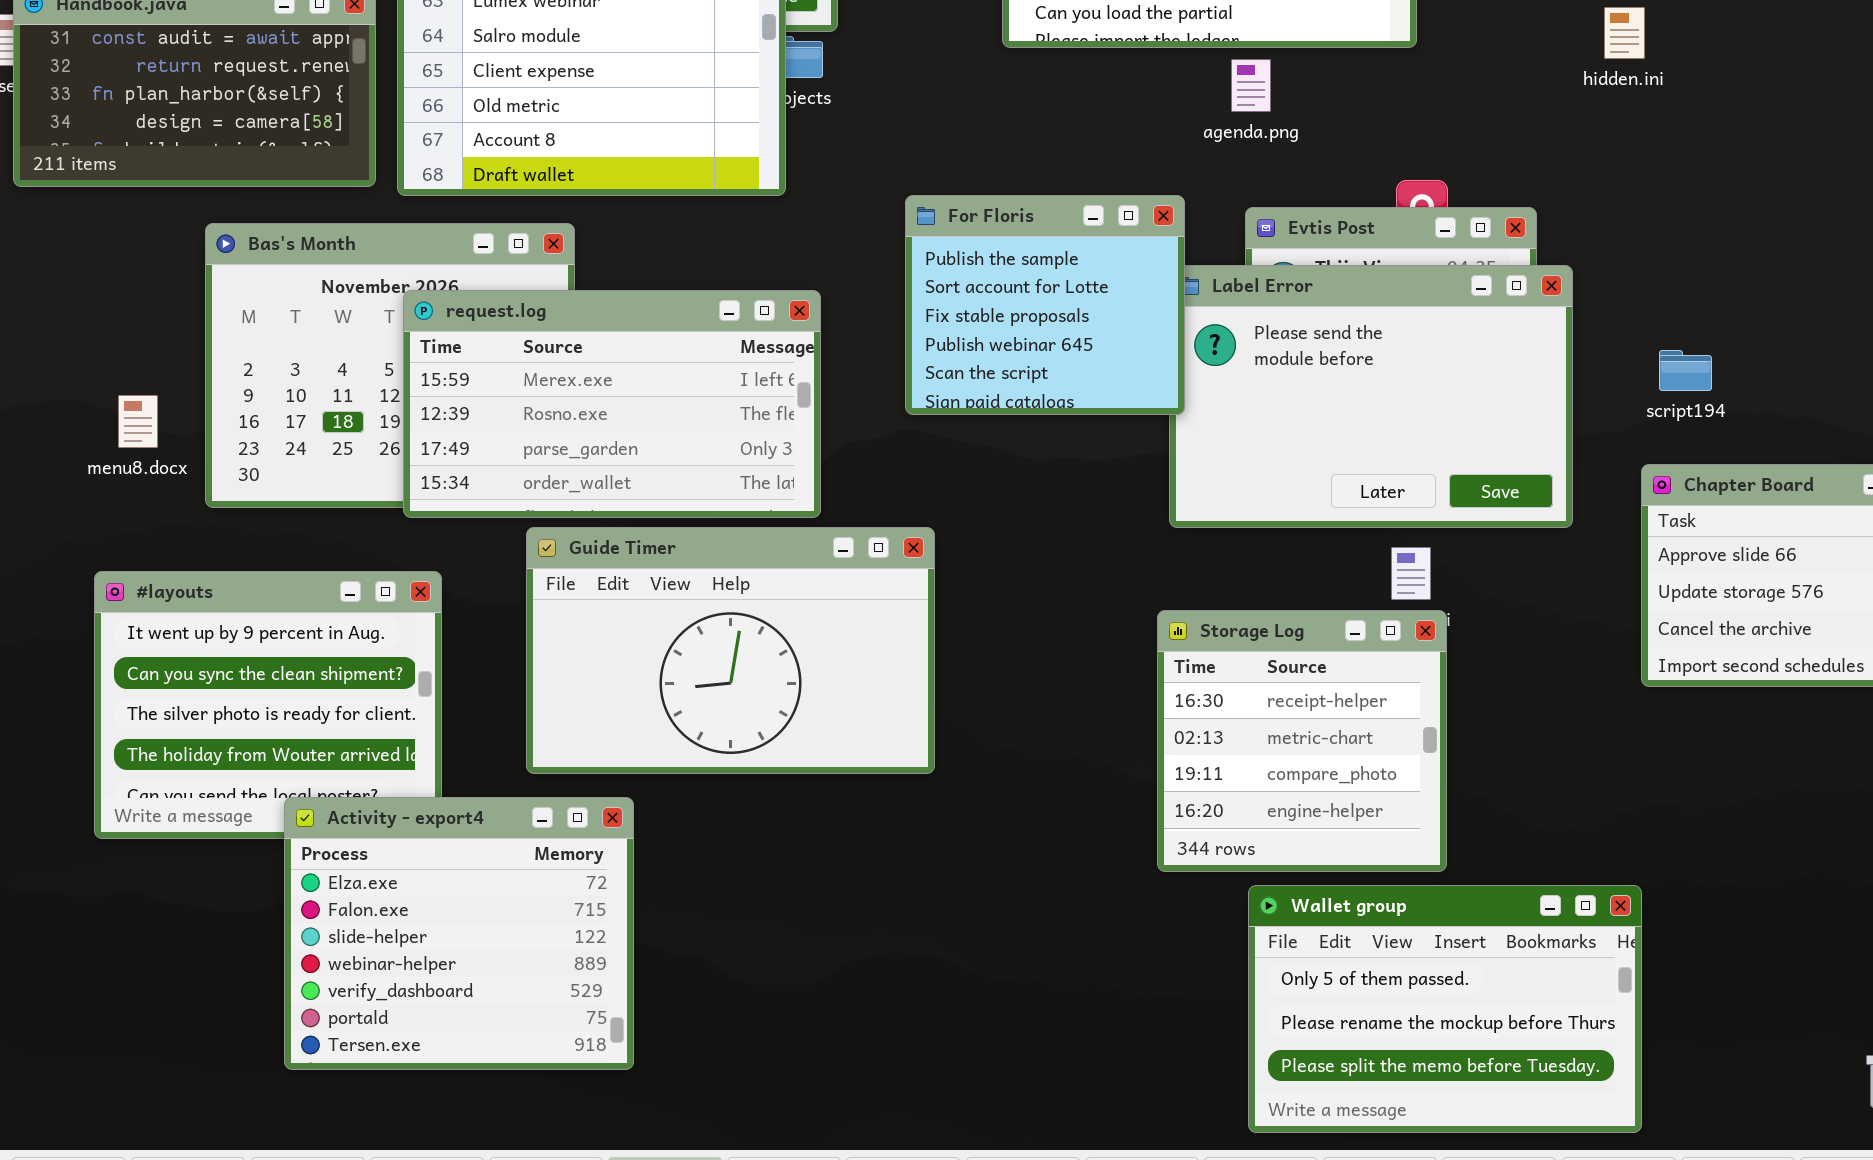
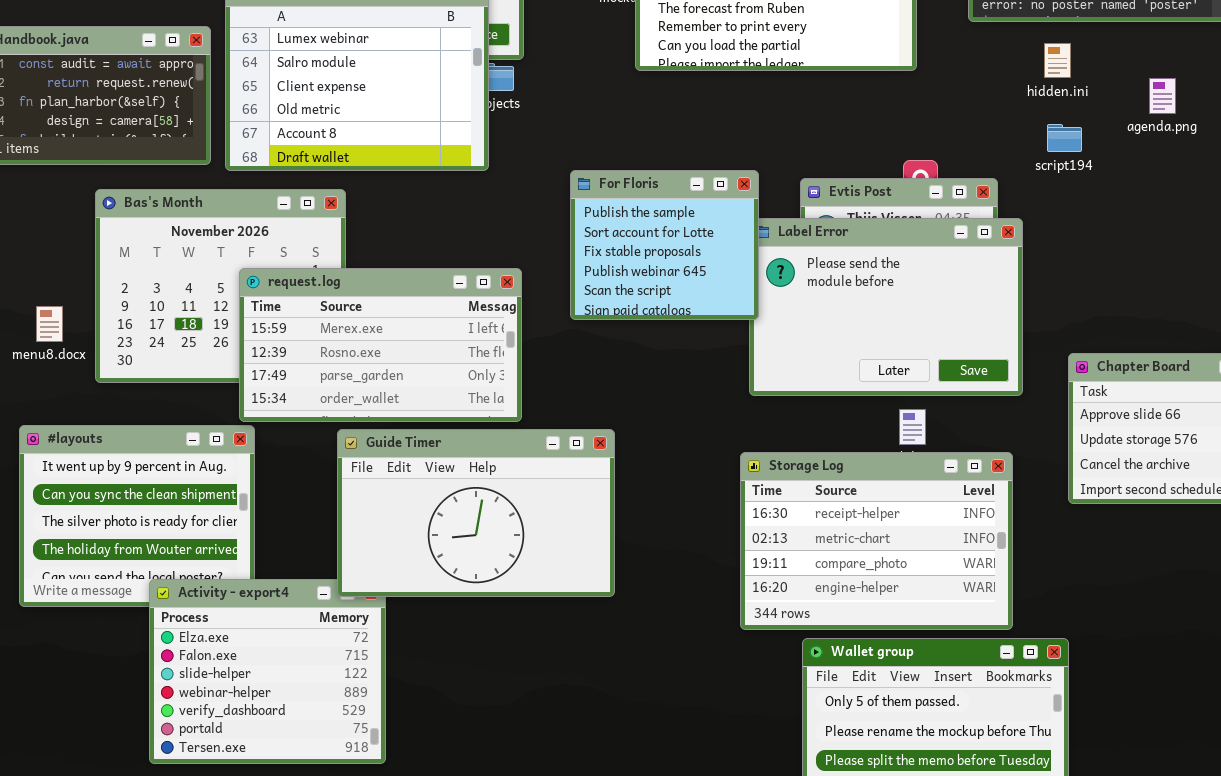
agenda.png: [1231,59,1271,112] -> [1149,78,1176,114], moved
request.log: [403,290,821,518] -> [239,268,522,422], moved
script194: [1659,350,1712,391] -> [1047,124,1082,152], moved
Guide Timer: [526,527,935,774] -> [337,429,615,597], moved
Storage Log: [1157,610,1447,872] -> [740,452,1013,630], resized

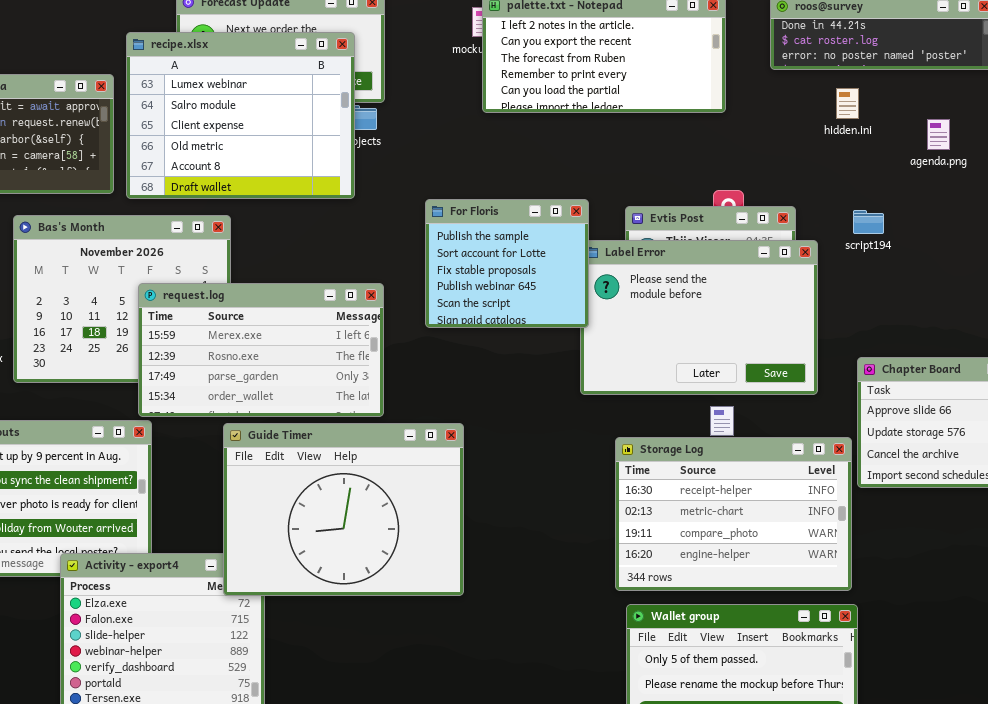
script194: [1047,124,1082,152] -> [853,210,884,234], moved
Guide Timer: [337,429,615,597] -> [223,423,464,596], resized
Storage Log: [740,452,1013,630] -> [615,437,852,591], moved

